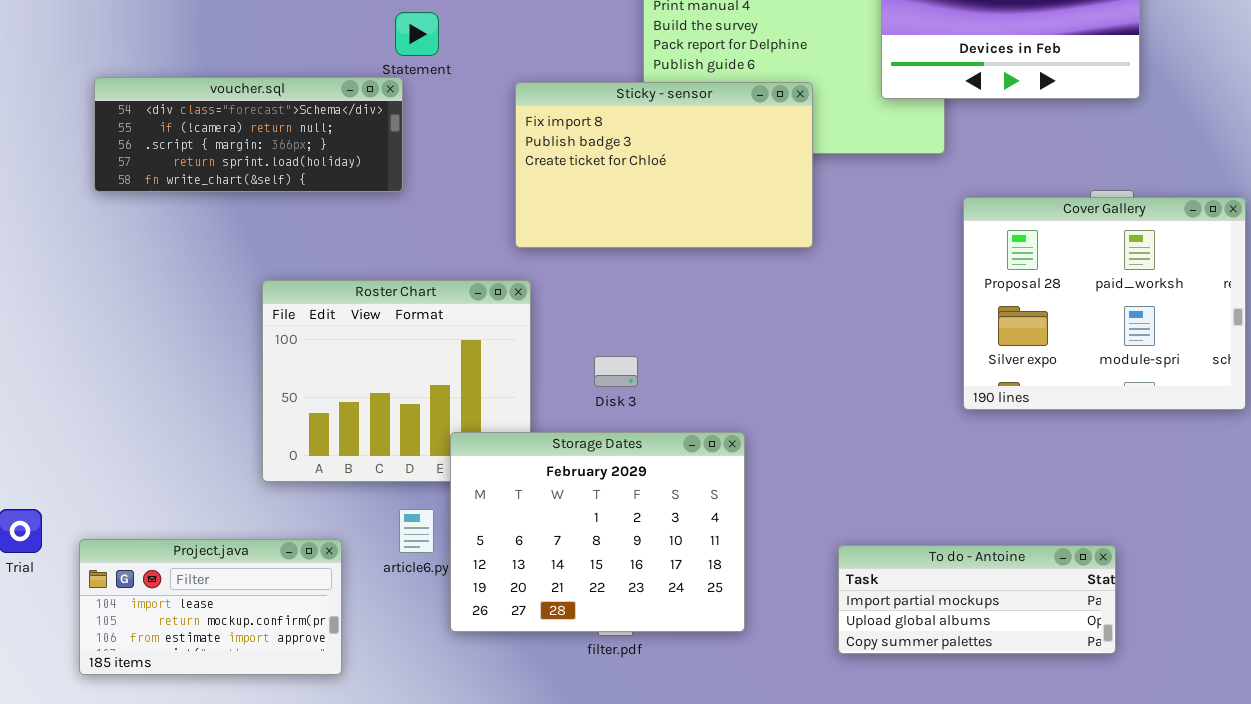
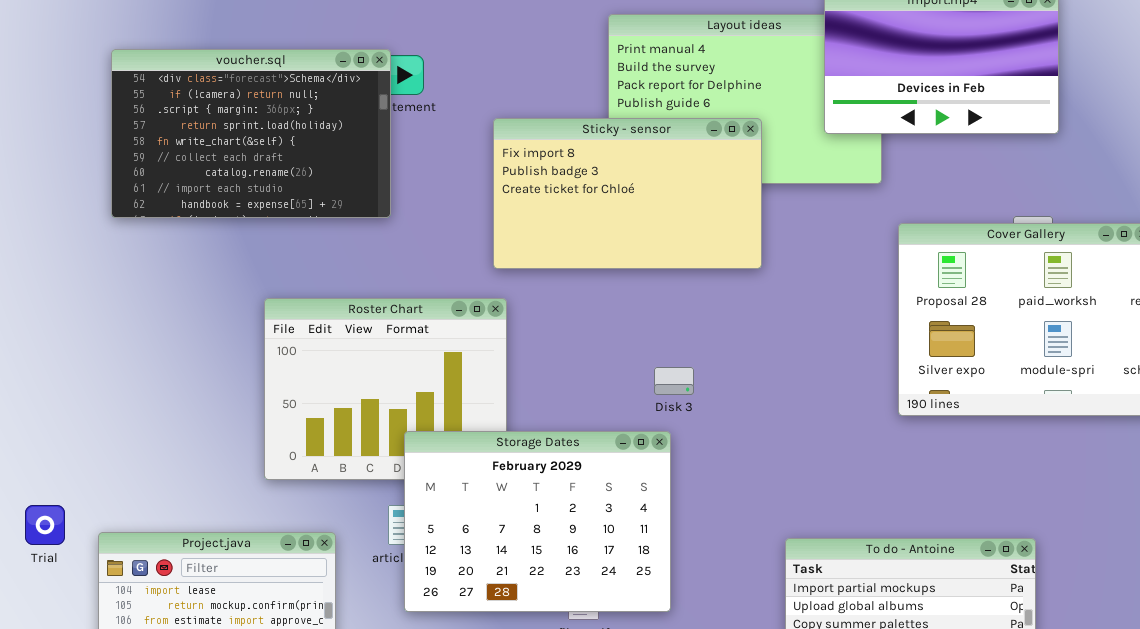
voucher.sql: [94,77,403,192] -> [111,49,391,218], resized
Disk 3: [594,356,638,387] -> [654,367,694,395], moved
Storage Dates: [450,432,745,632] -> [404,431,671,612], moved

